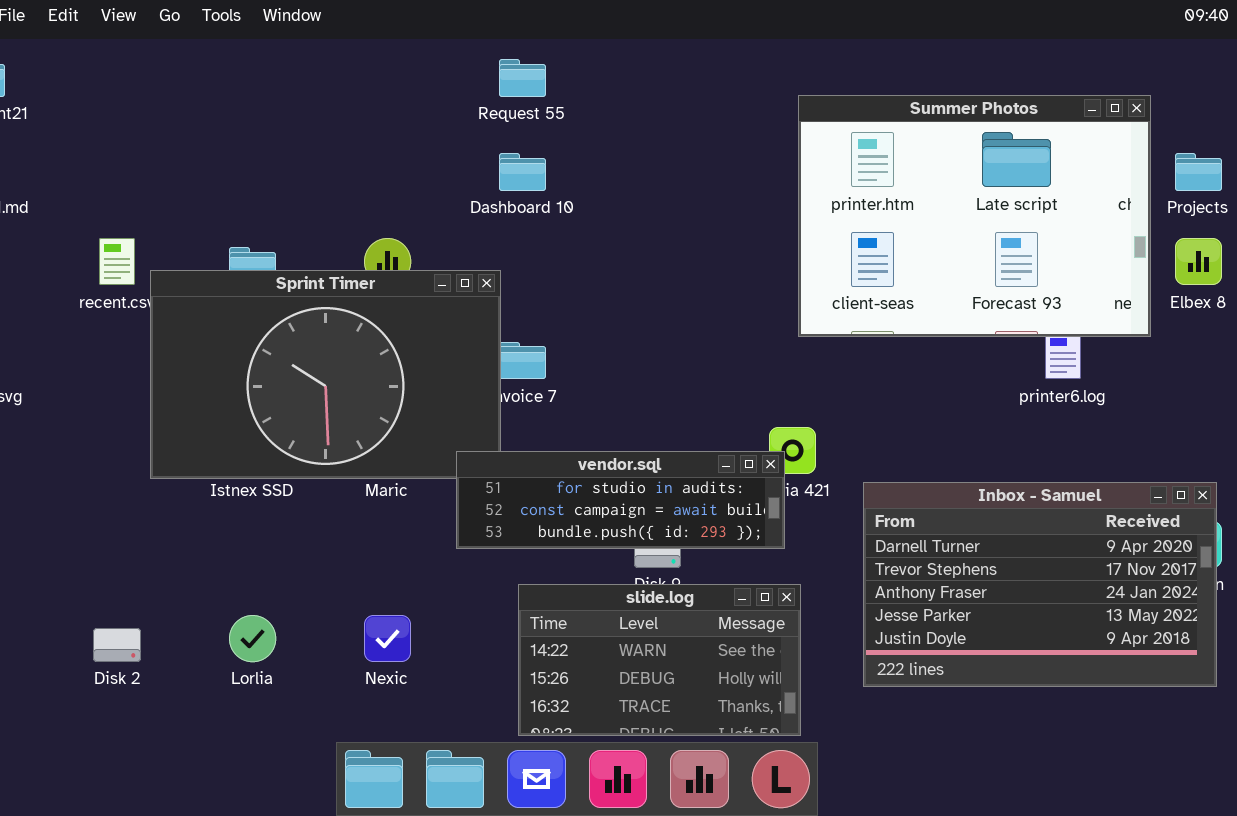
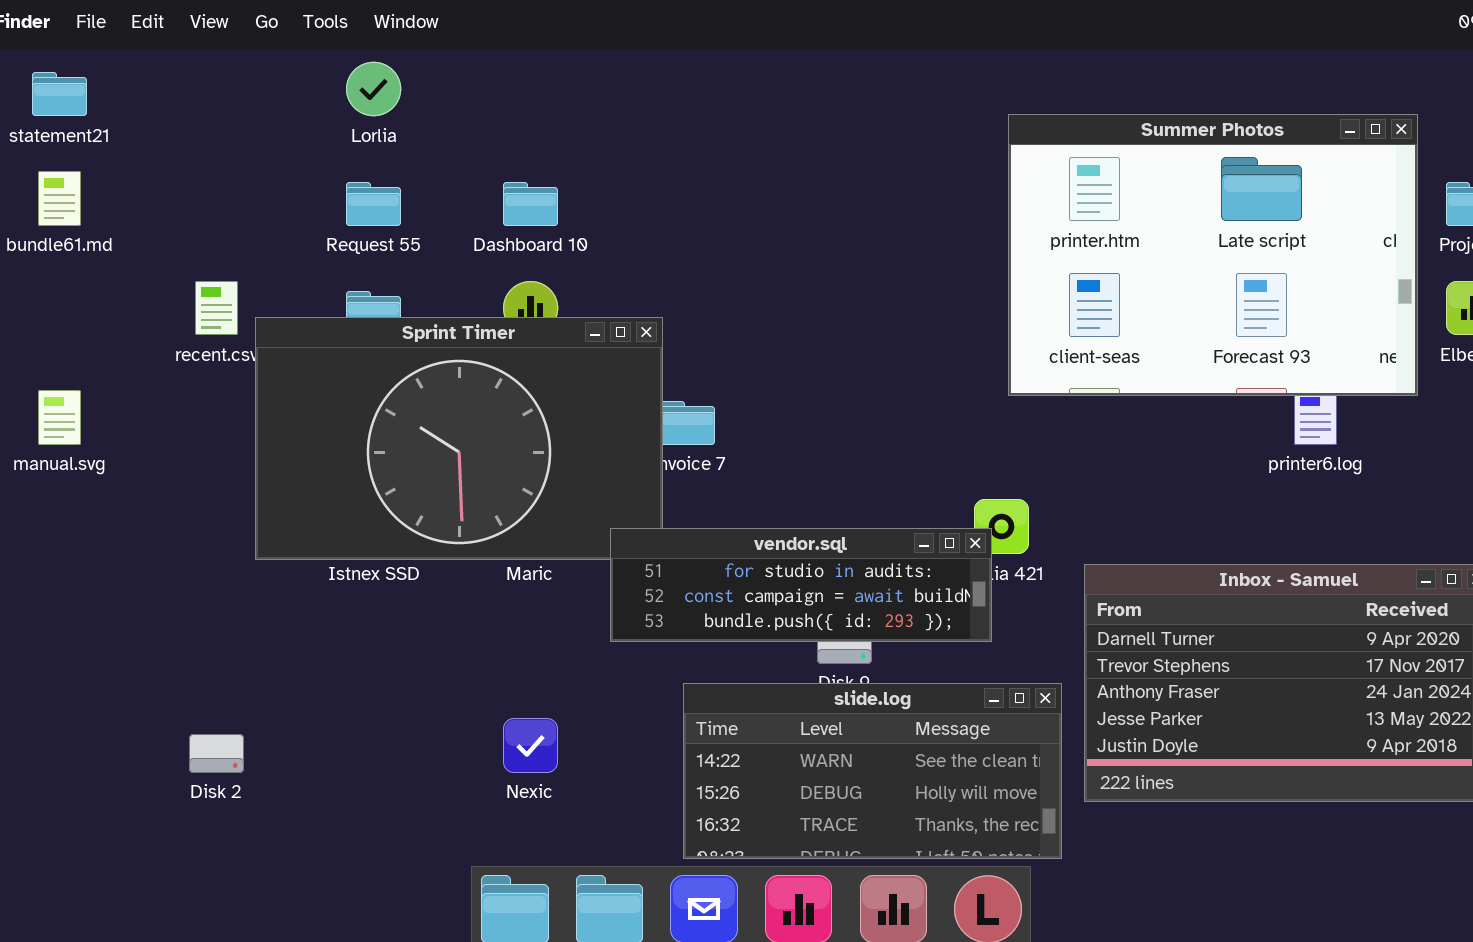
Request 55: [499,59,546,97] -> [346,182,401,226], moved
Dashboard 10: [499,153,546,191] -> [503,182,558,226], moved
slide.log: [518,584,801,736] -> [683,683,1062,859], resized
Lorlia: [229,615,276,662] -> [346,62,401,116], moved

